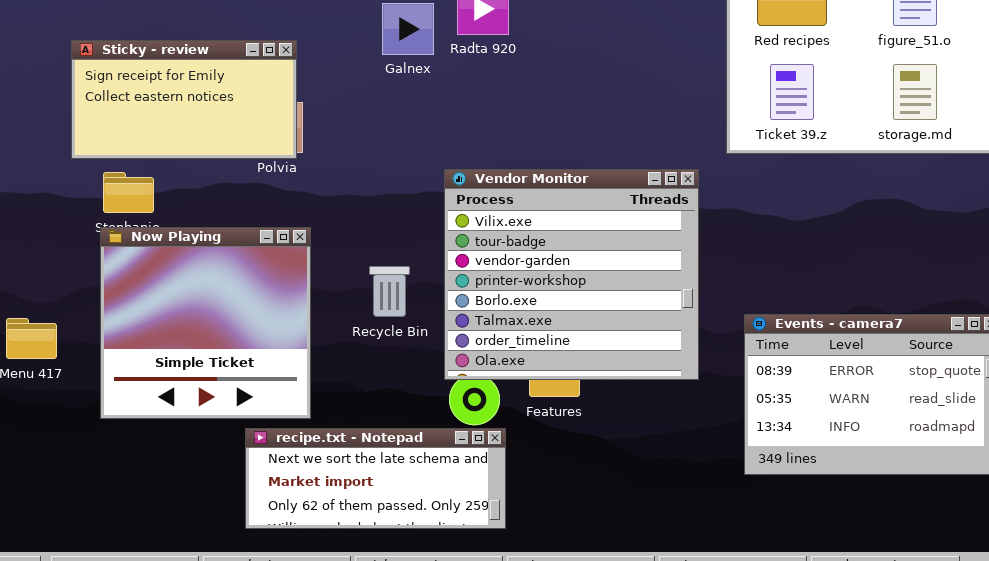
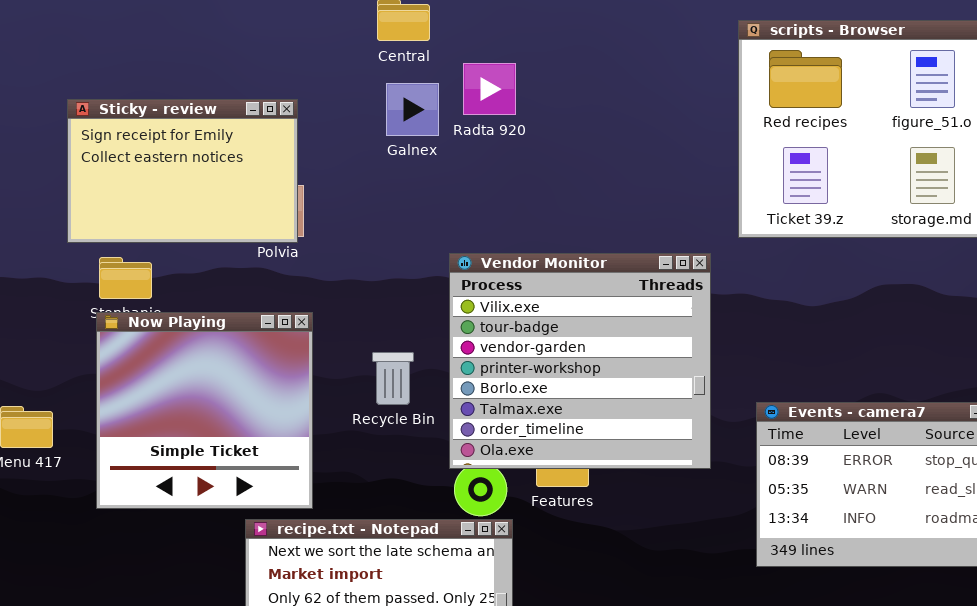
Sticky - review: [71,40,297,159] -> [67,99,298,243], resized

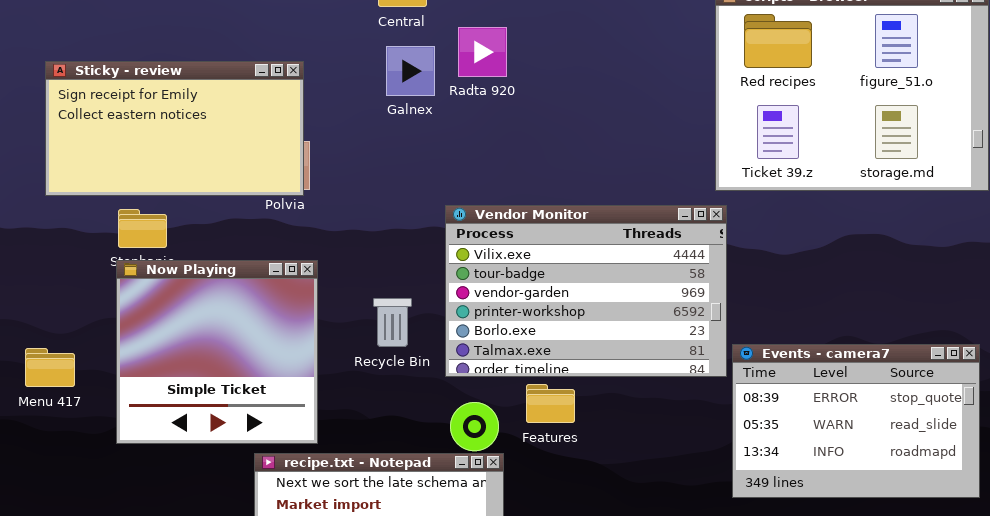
Sticky - review: [67,99,298,243] -> [45,61,304,196], resized
Vendor Monitor: [449,253,711,469] -> [445,205,727,377], resized

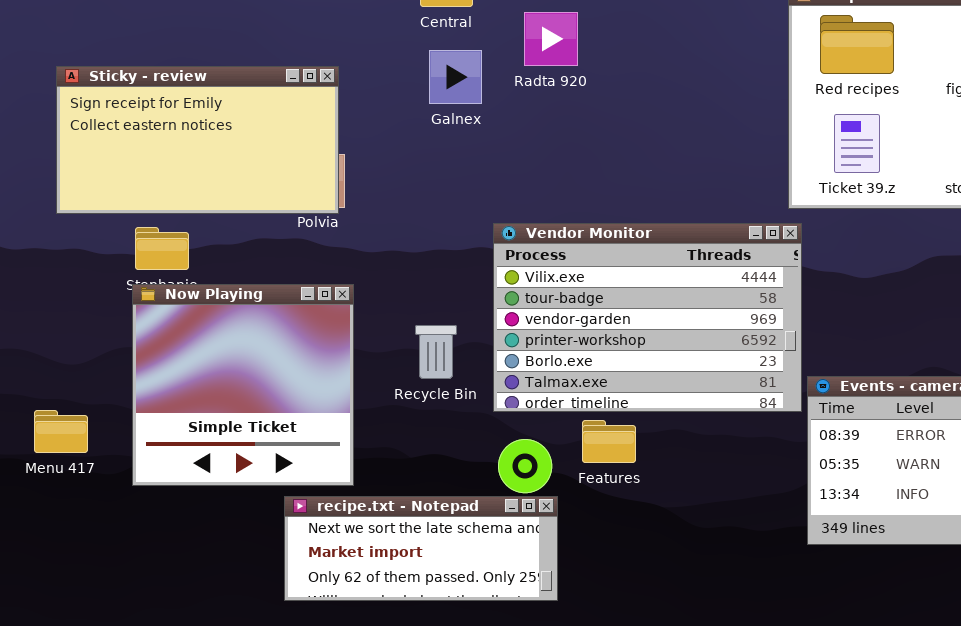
Radta 920: [458,27,507,77] -> [524,12,578,66], moved
Menu 417: [25,348,75,387] -> [34,410,88,453], moved

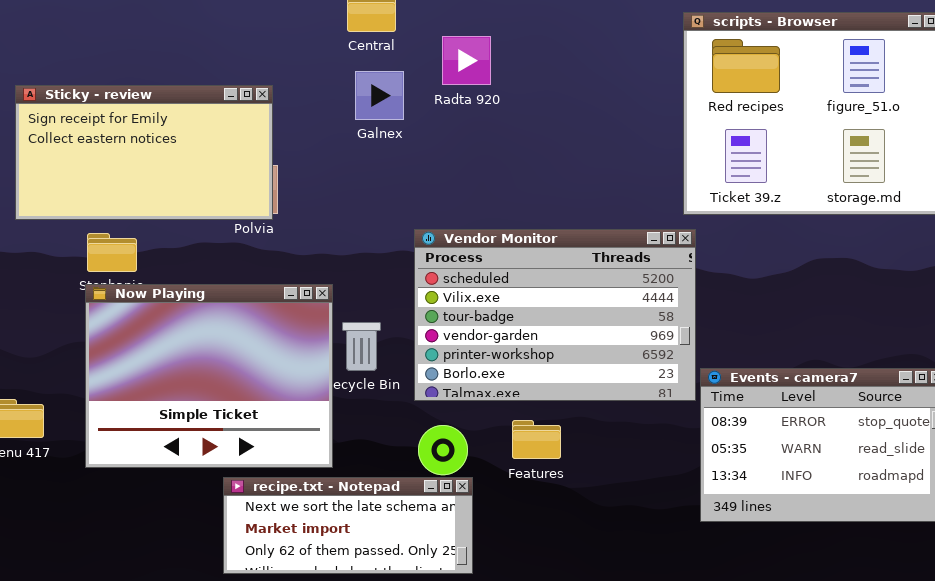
Vendor Monitor: [493,223,802,412] -> [414,229,696,401], scrolled up 1 row
Now Playing: [132,284,354,486] -> [85,284,333,468], resized
Features: [582,420,636,463] -> [512,420,561,459], moved

